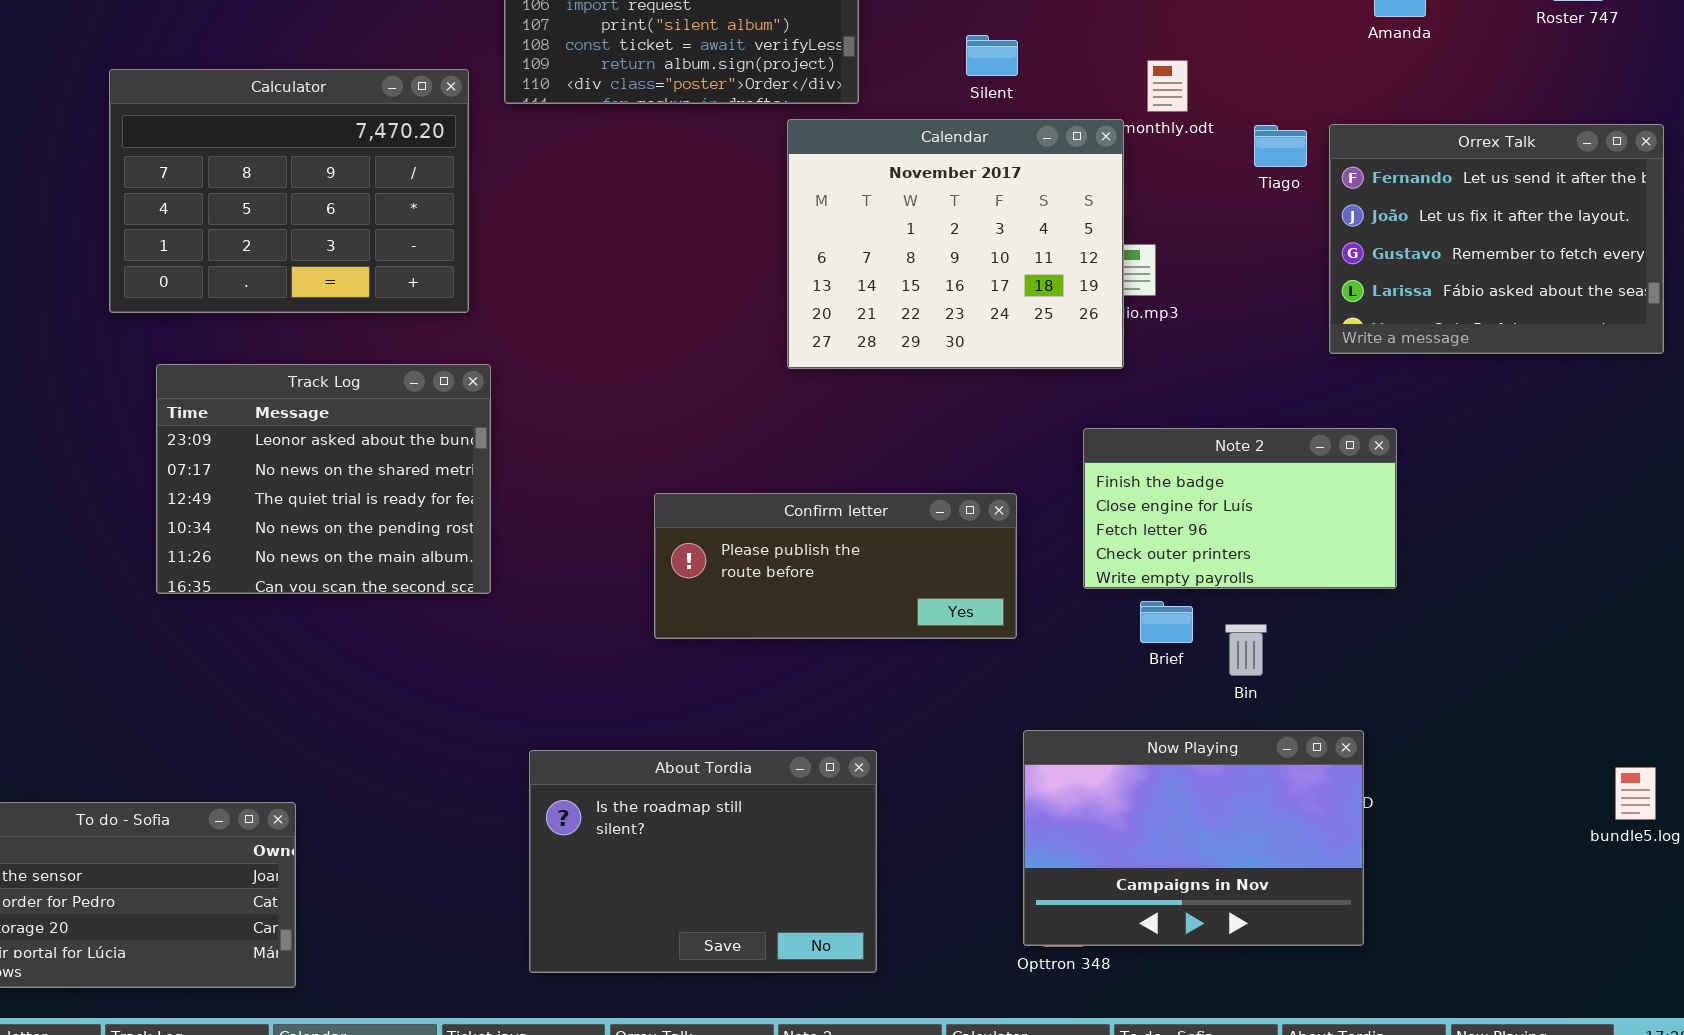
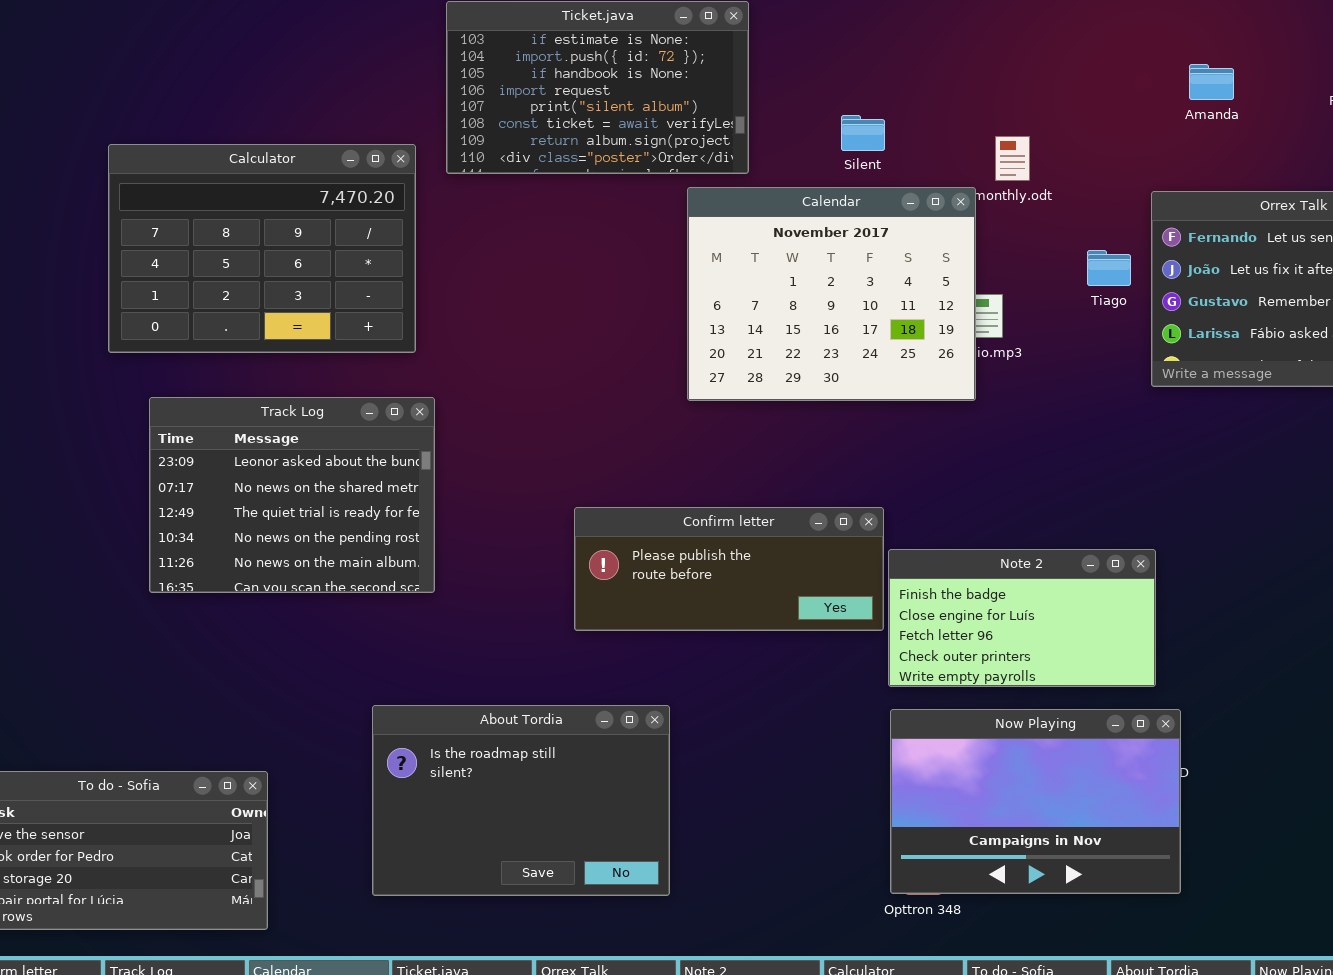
Tiago: [1254,125,1307,167] -> [1087,250,1131,286], moved
Note 2: [1083,428,1397,589] -> [888,549,1156,687], moved
About Tordia: [529,750,877,973] -> [372,705,670,896], moved

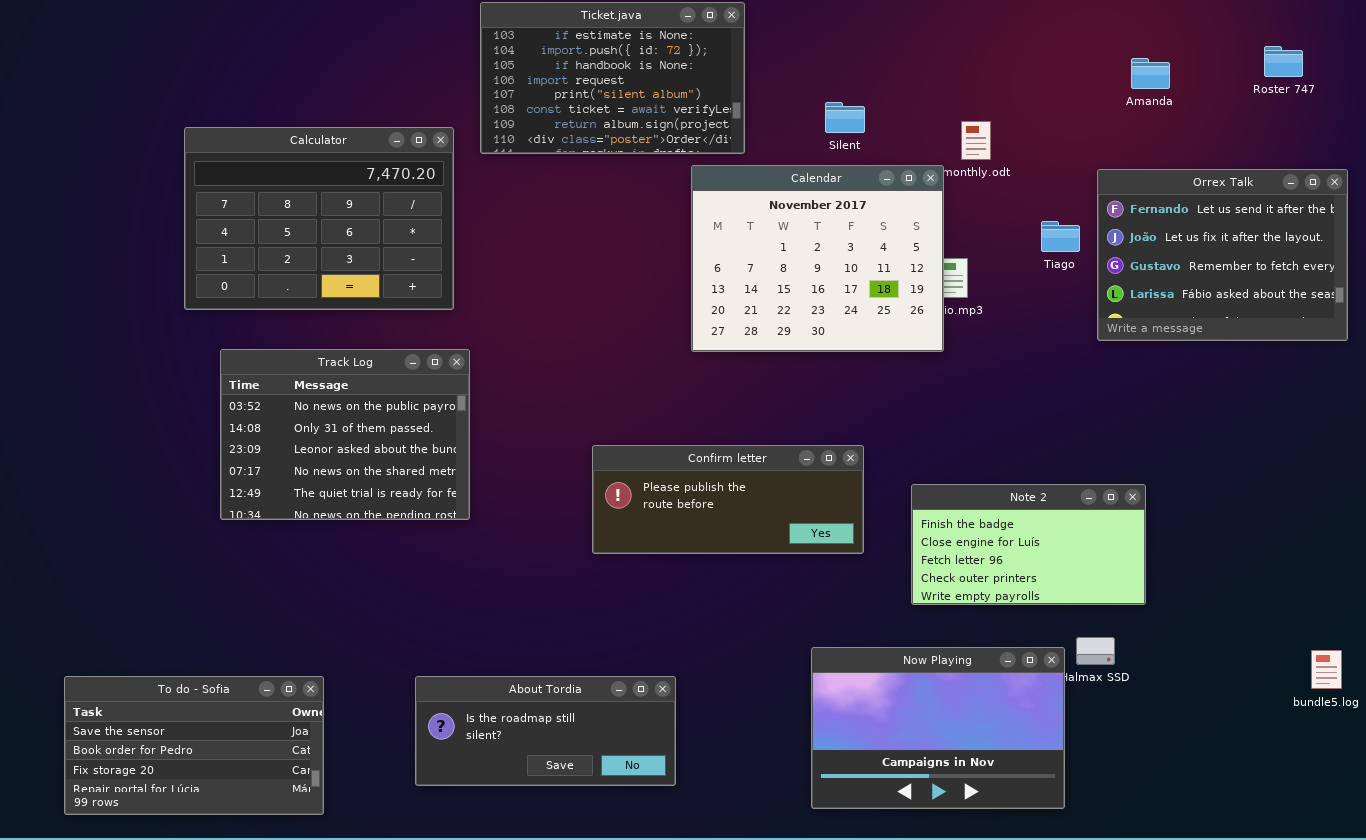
Track Log: [149,397,435,593] -> [220,349,470,520], scrolled up 2 rows
Note 2: [888,549,1156,687] -> [911,484,1146,605], moved
About Tordia: [372,705,670,896] -> [415,676,676,786], resized
Now Playing: [890,709,1181,894] -> [811,647,1065,809], moved

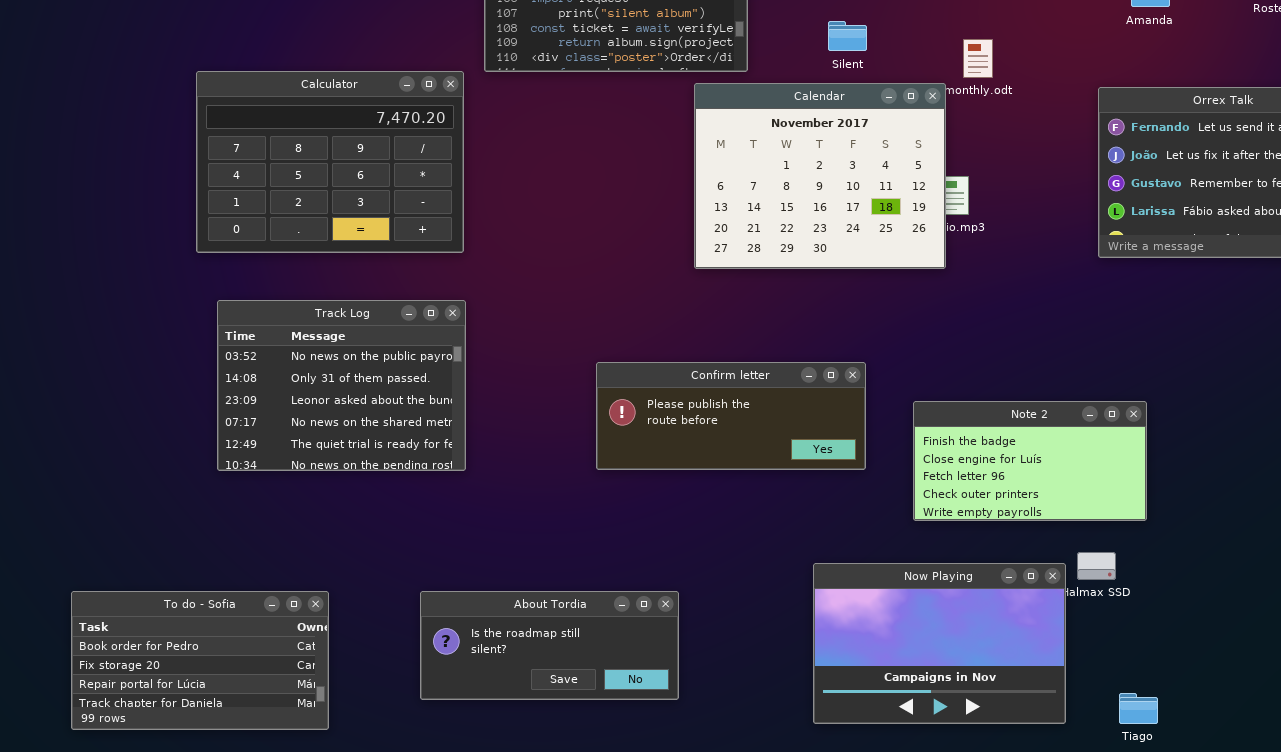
Calculator: [184,127,454,310] -> [196,71,464,253], moved
Tiago: [1041,221,1080,252] -> [1119,693,1158,724], moved
Track Log: [220,349,470,520] -> [217,300,466,471], moved
To do - Sofia: [64,676,324,815] -> [71,591,329,730], scrolled down 1 row

